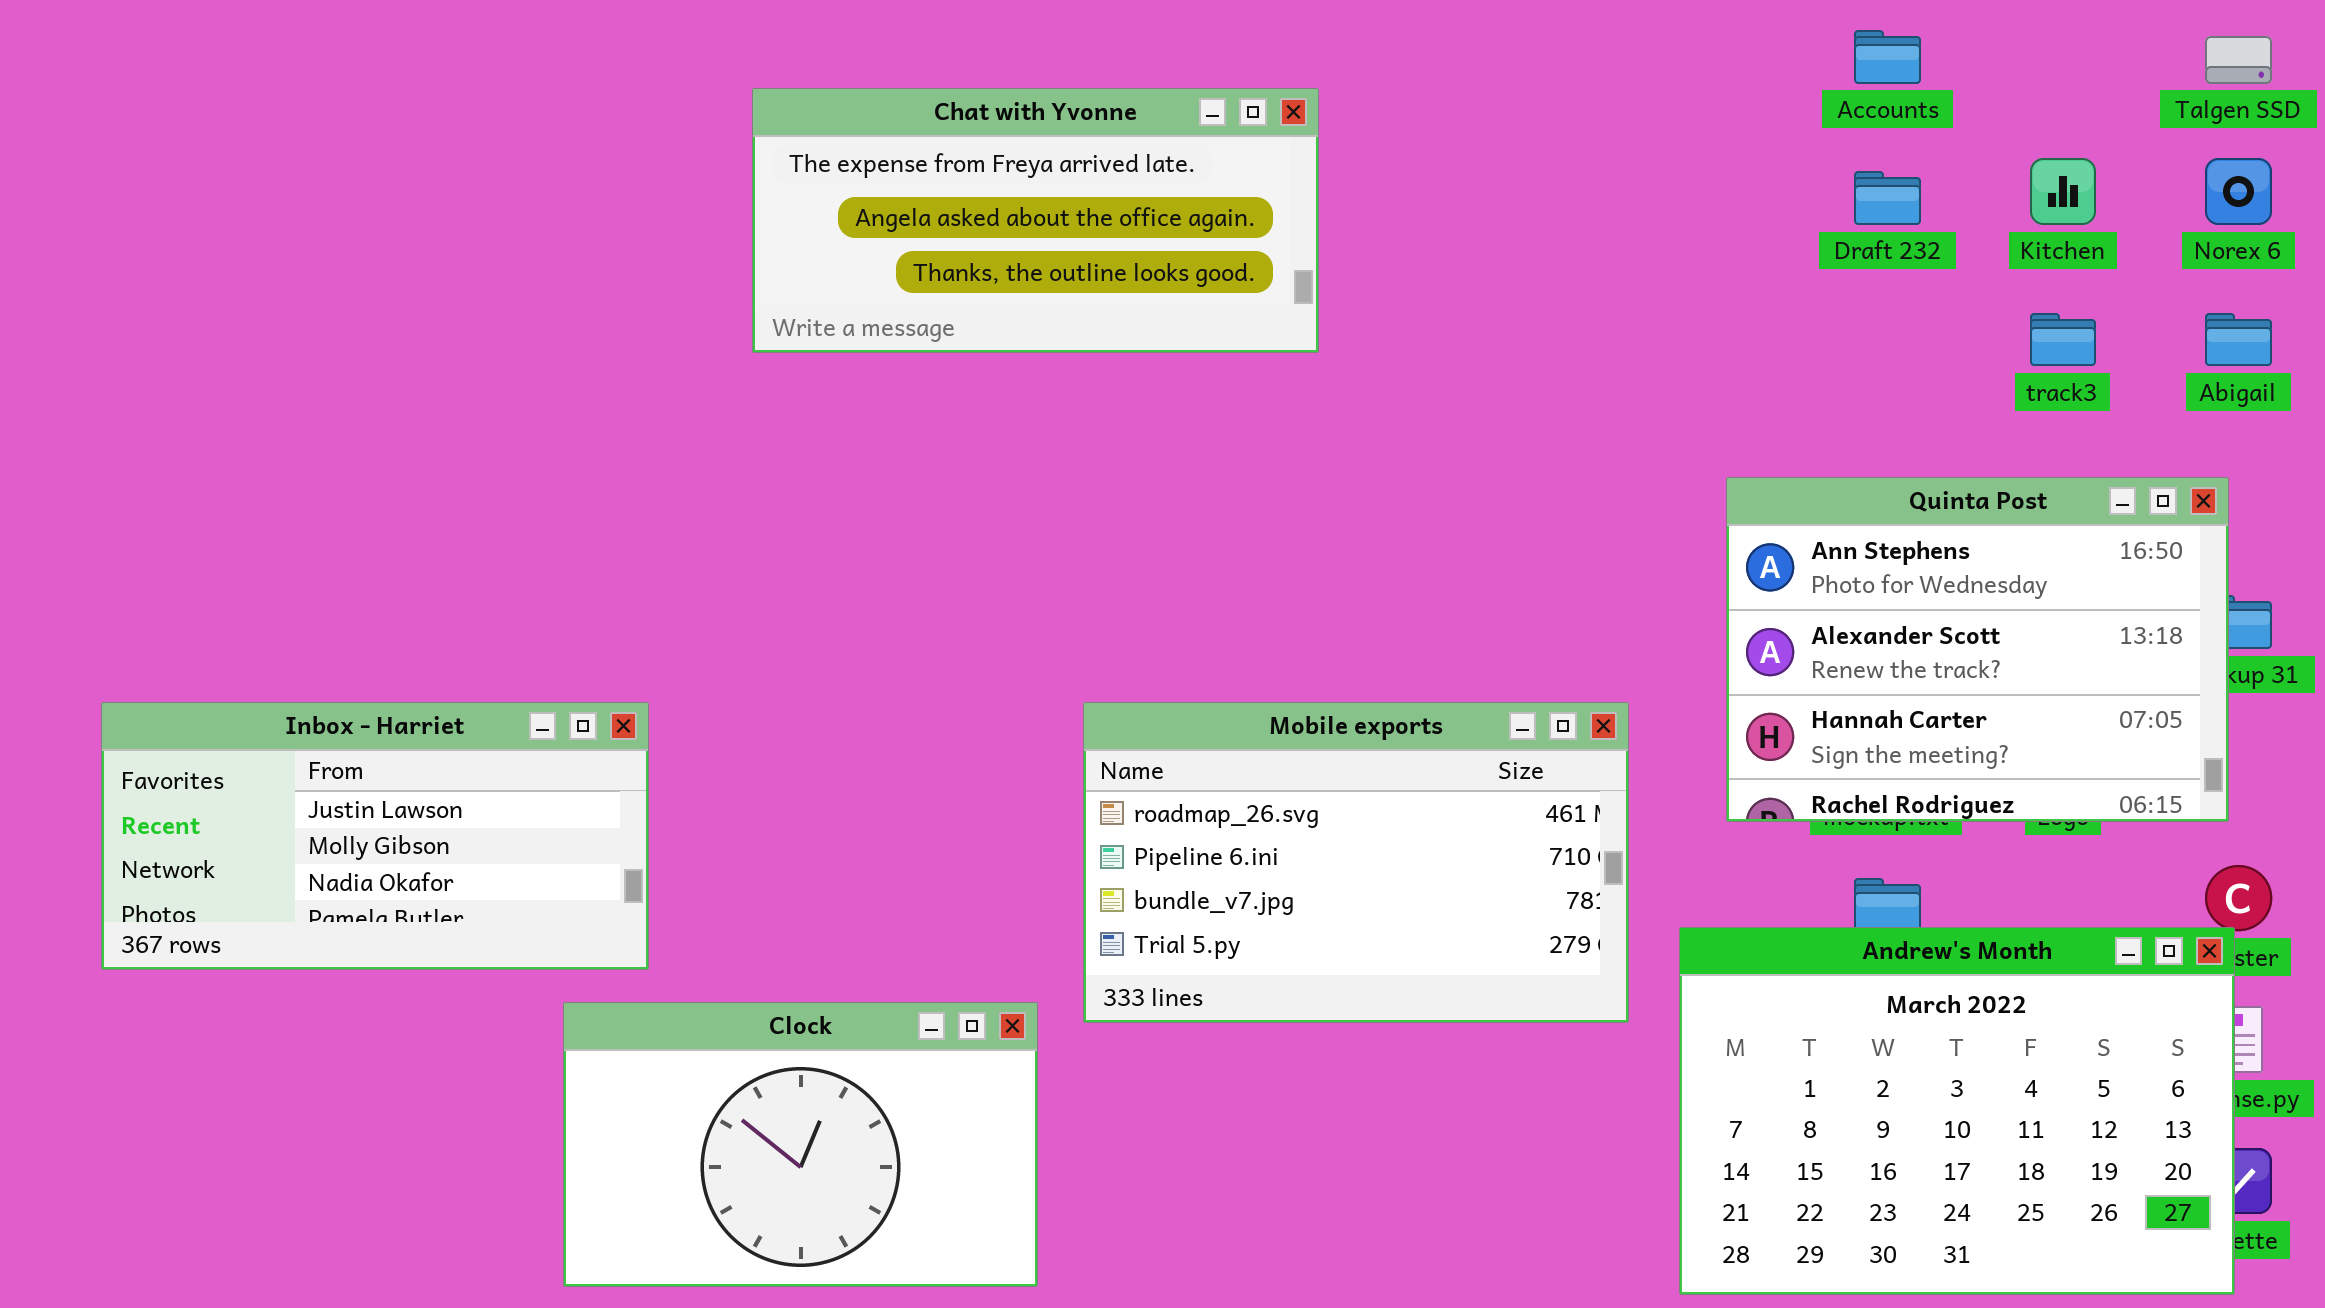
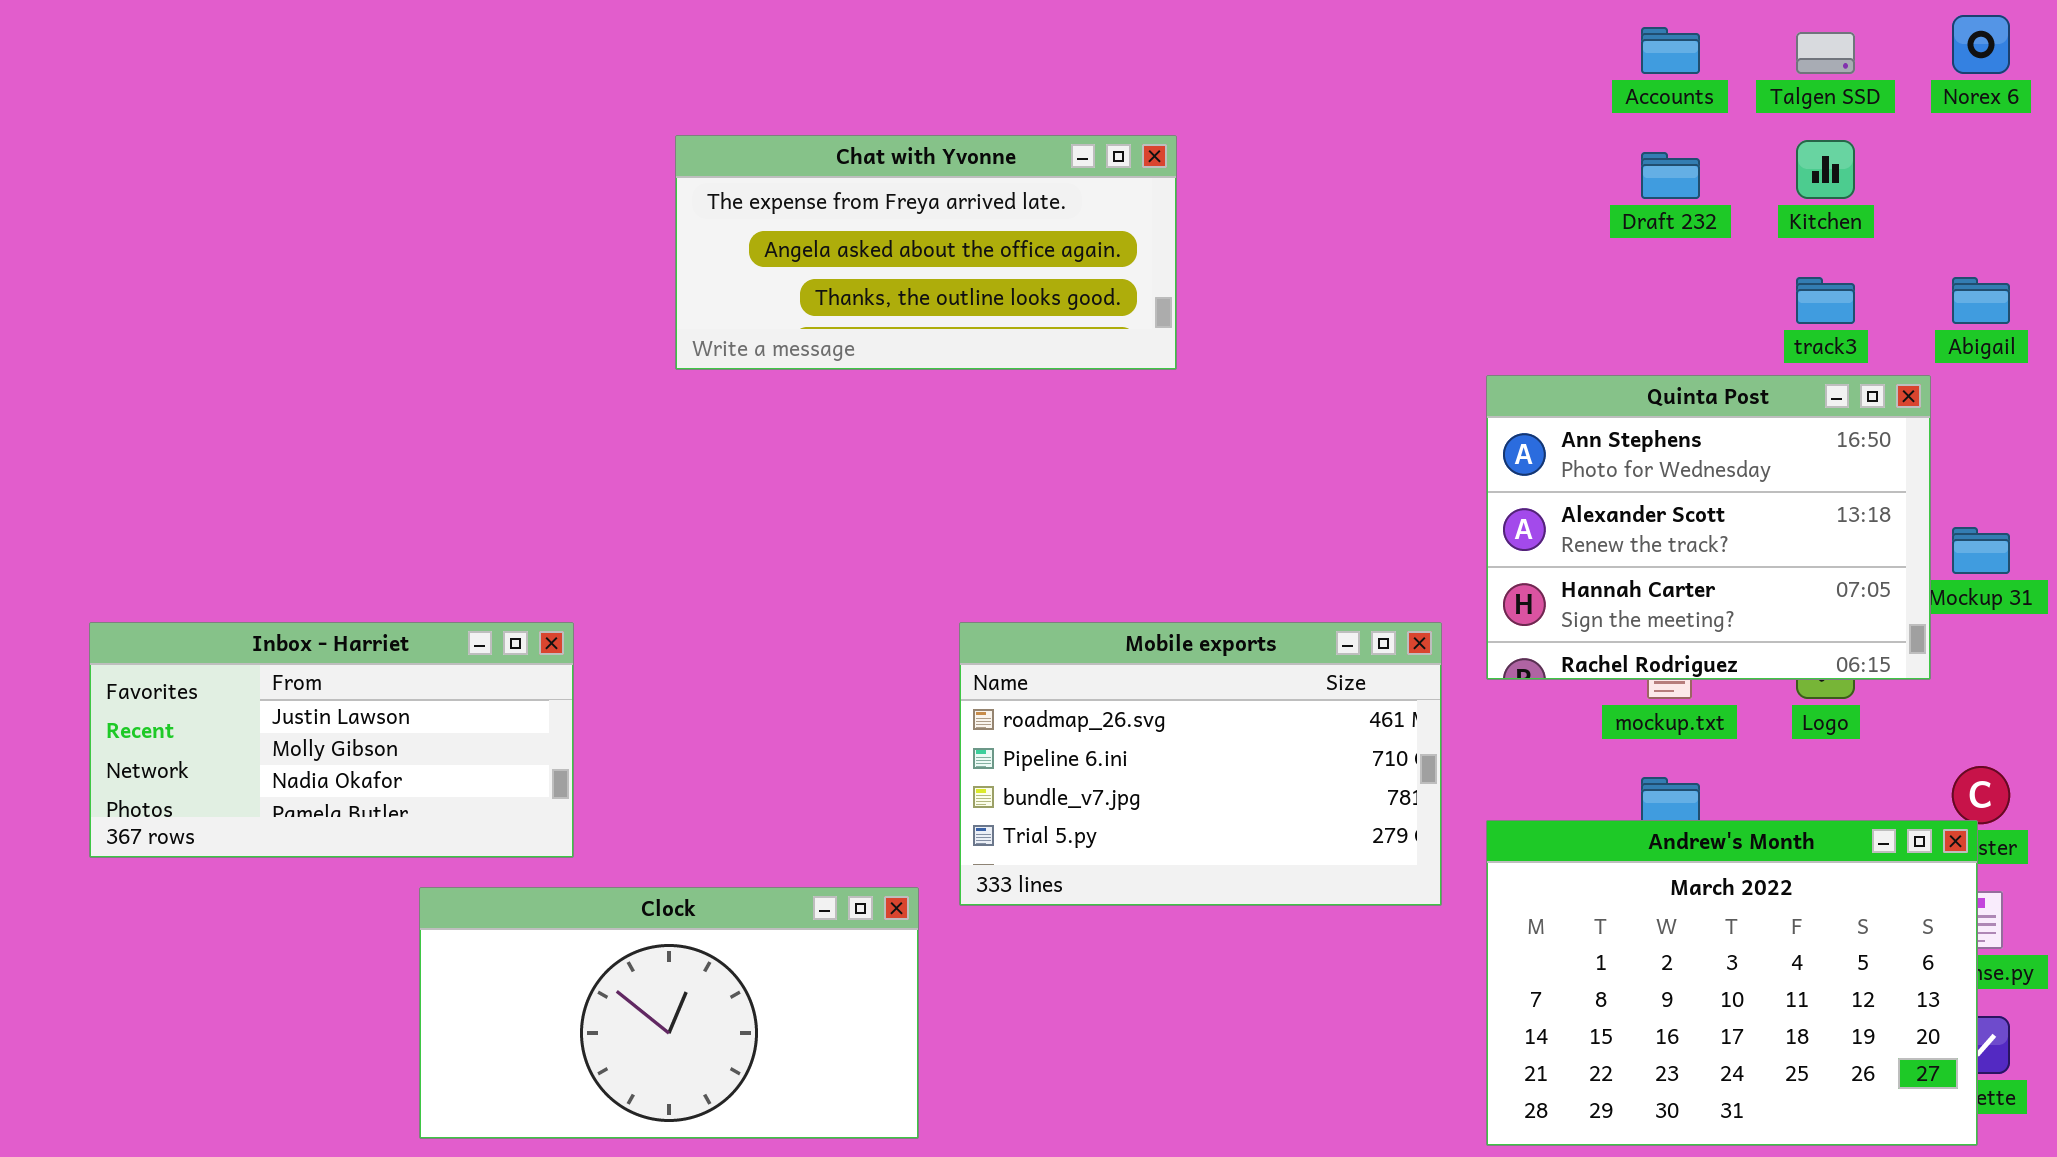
Talgen SSD: [2205,36,2272,84] -> [1796,32,1855,74], moved
Chat with Yvonne: [752,88,1319,353] -> [675,135,1177,370], moved
Norex 6: [2205,158,2272,225] -> [1952,15,2010,74], moved
Quinta Post: [1726,477,2229,822] -> [1486,375,1931,680], moved
Clock: [563,1002,1038,1287] -> [419,887,919,1139], resized

